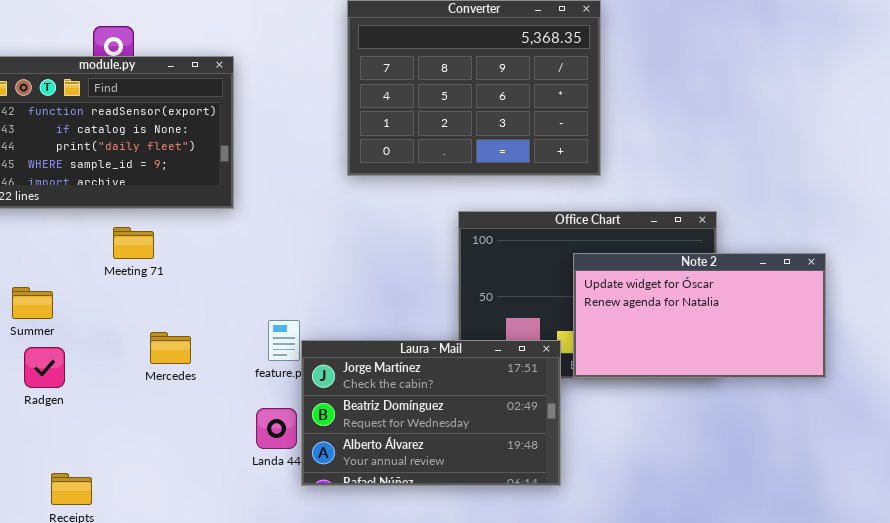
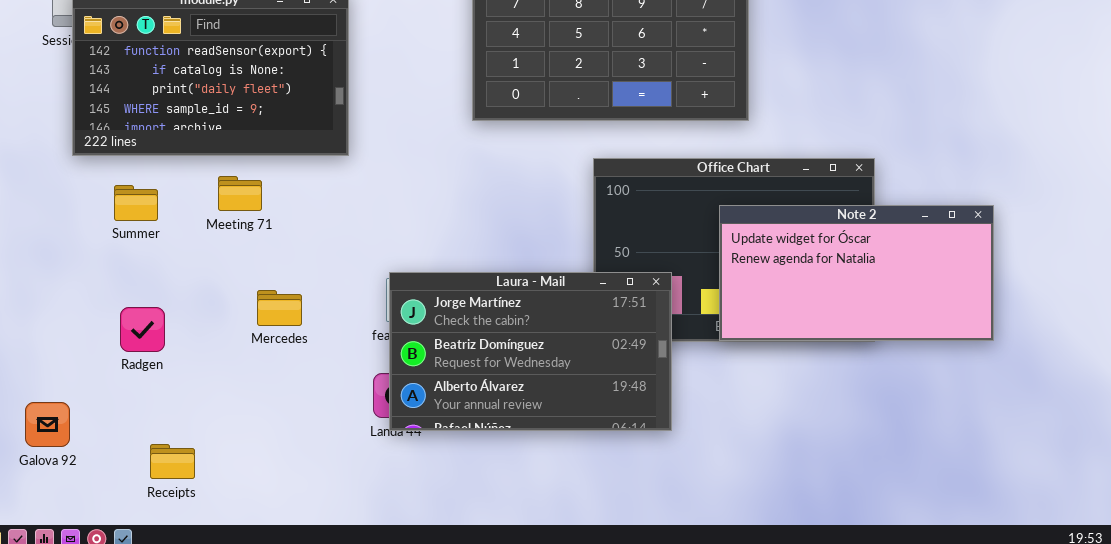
Summer: [12,287,53,319] -> [114,185,158,221], moved
Laura - Mail: [301,340,561,486] -> [389,272,672,431], moved

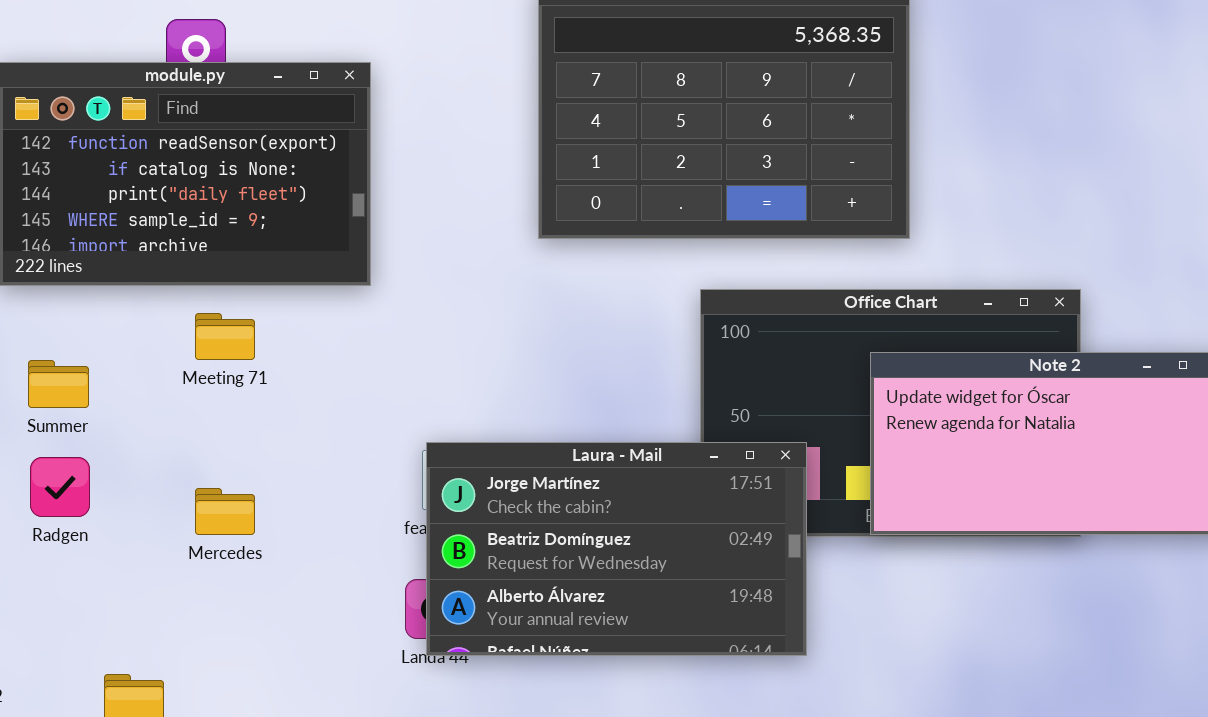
Summer: [114,185,158,221] -> [28,360,89,408], moved
Mercedes: [257,290,302,326] -> [195,488,255,535], moved
Radgen: [120,307,165,352] -> [30,457,90,517], moved

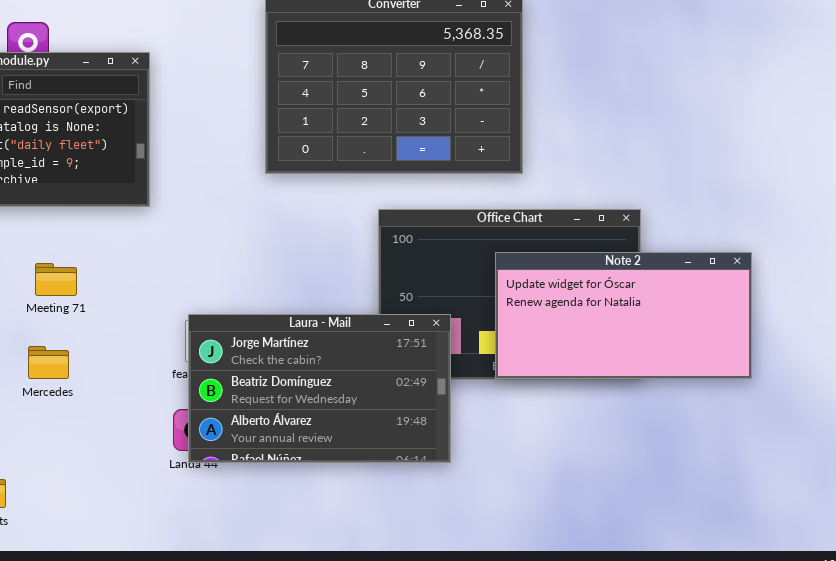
Meeting 71: [195,313,255,360] -> [35,263,77,296], moved

